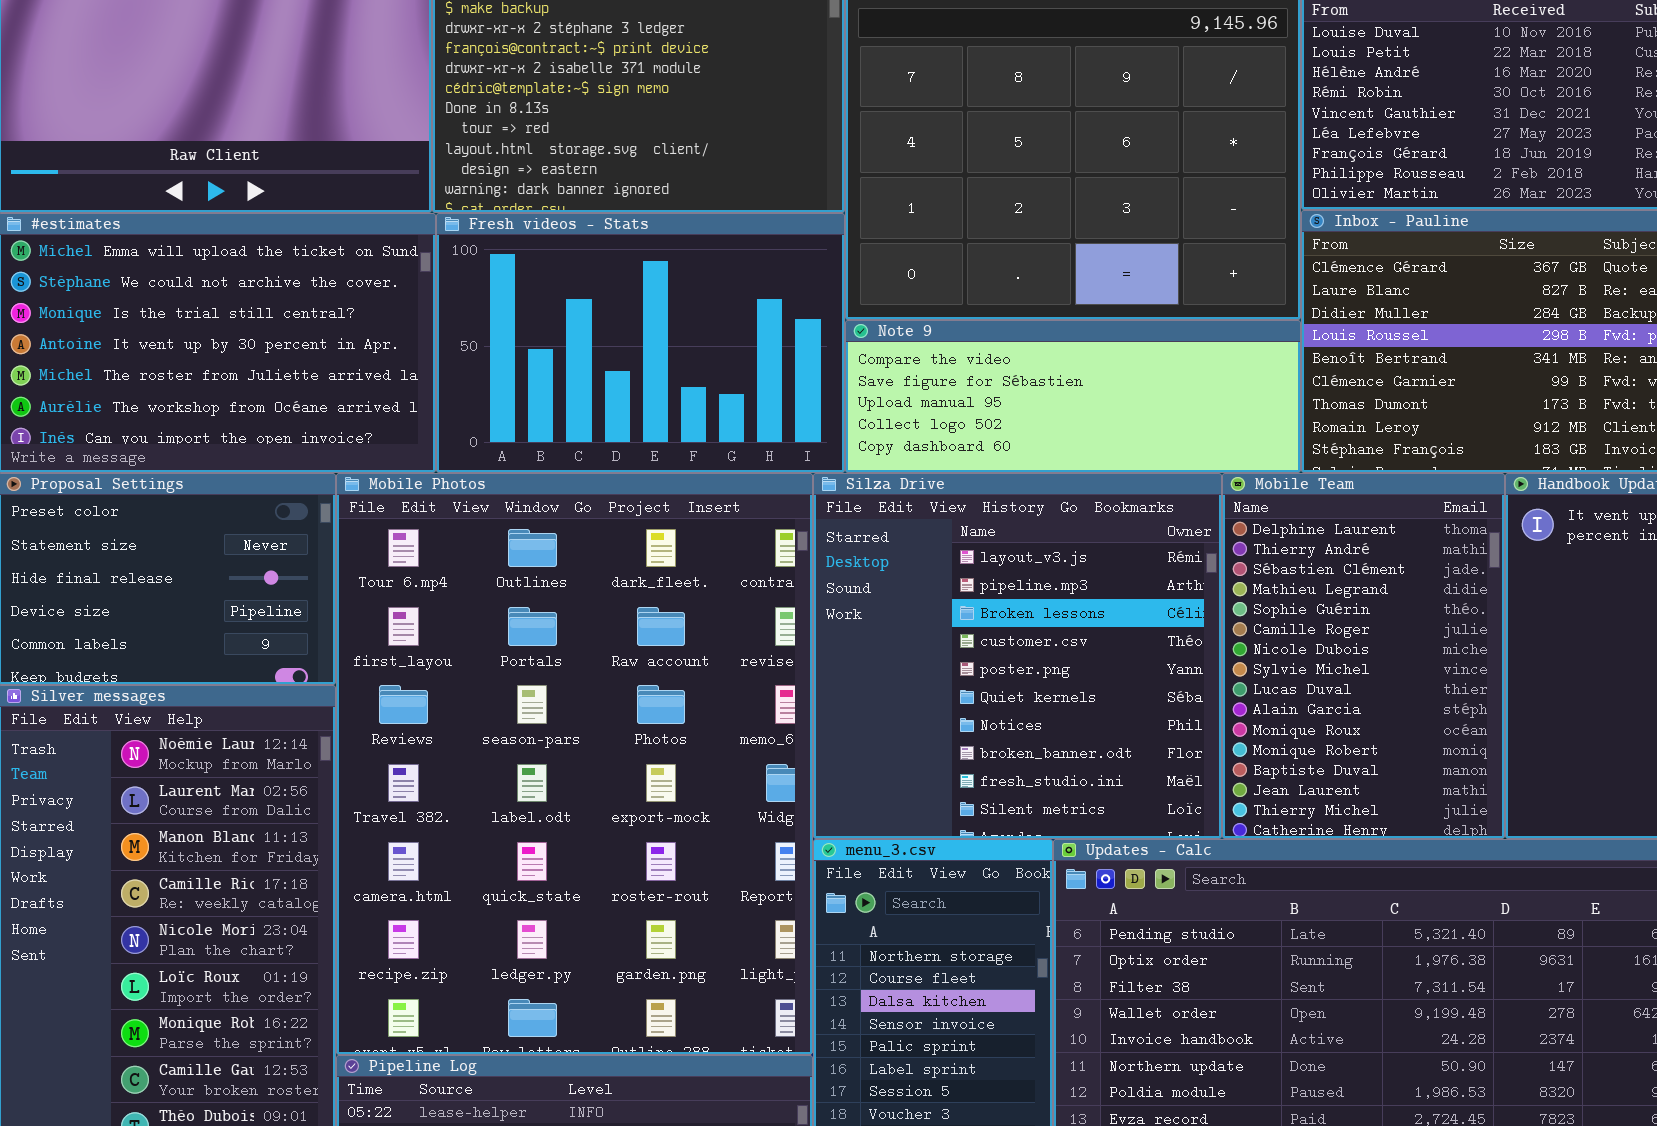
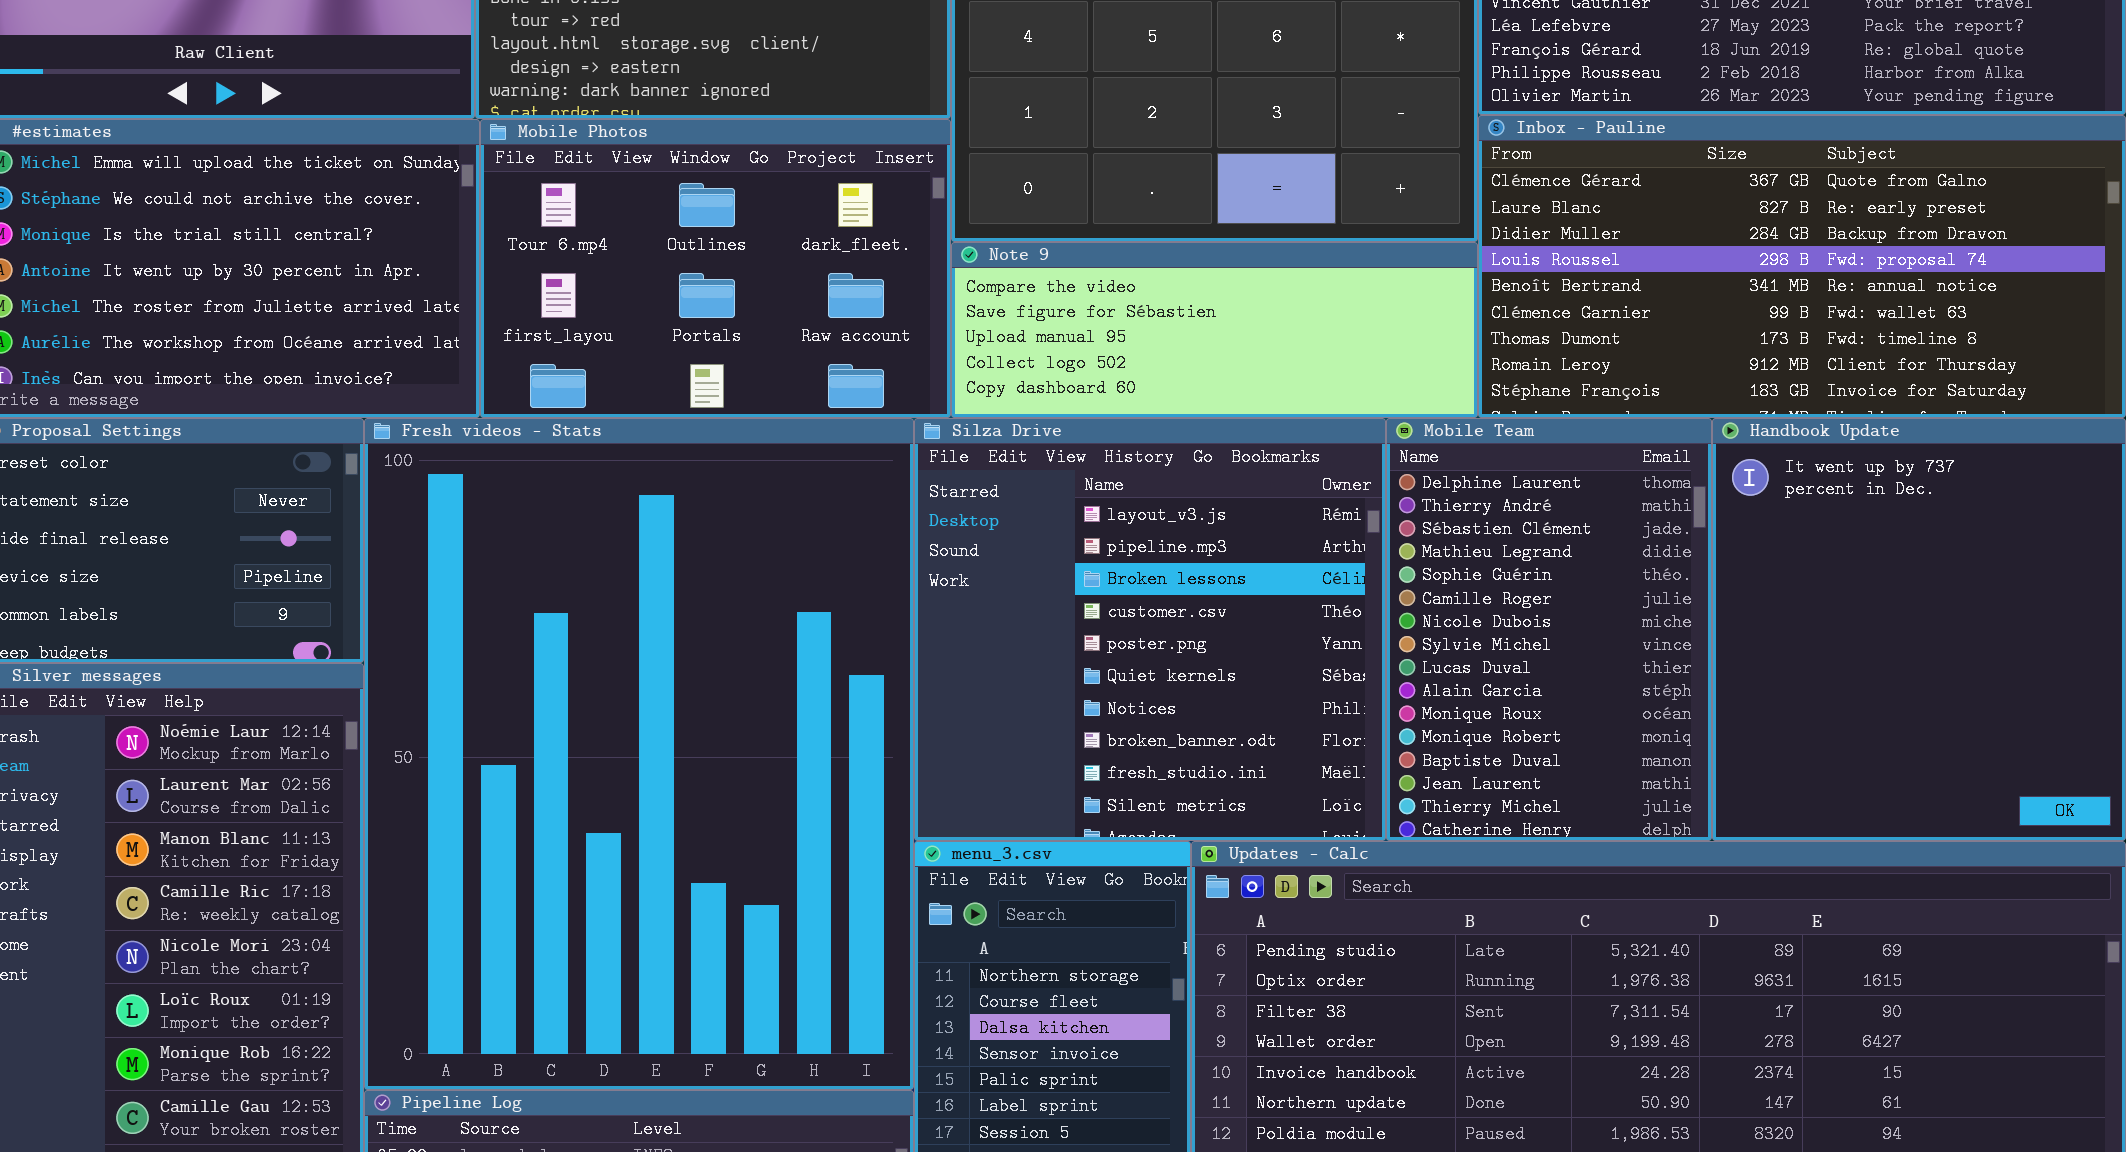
Fresh videos - Stats: [436,213,845,473] -> [364,418,914,1090], moved, resized
Mobile Photos: [336,473,813,1055] -> [480,119,951,418], moved, resized

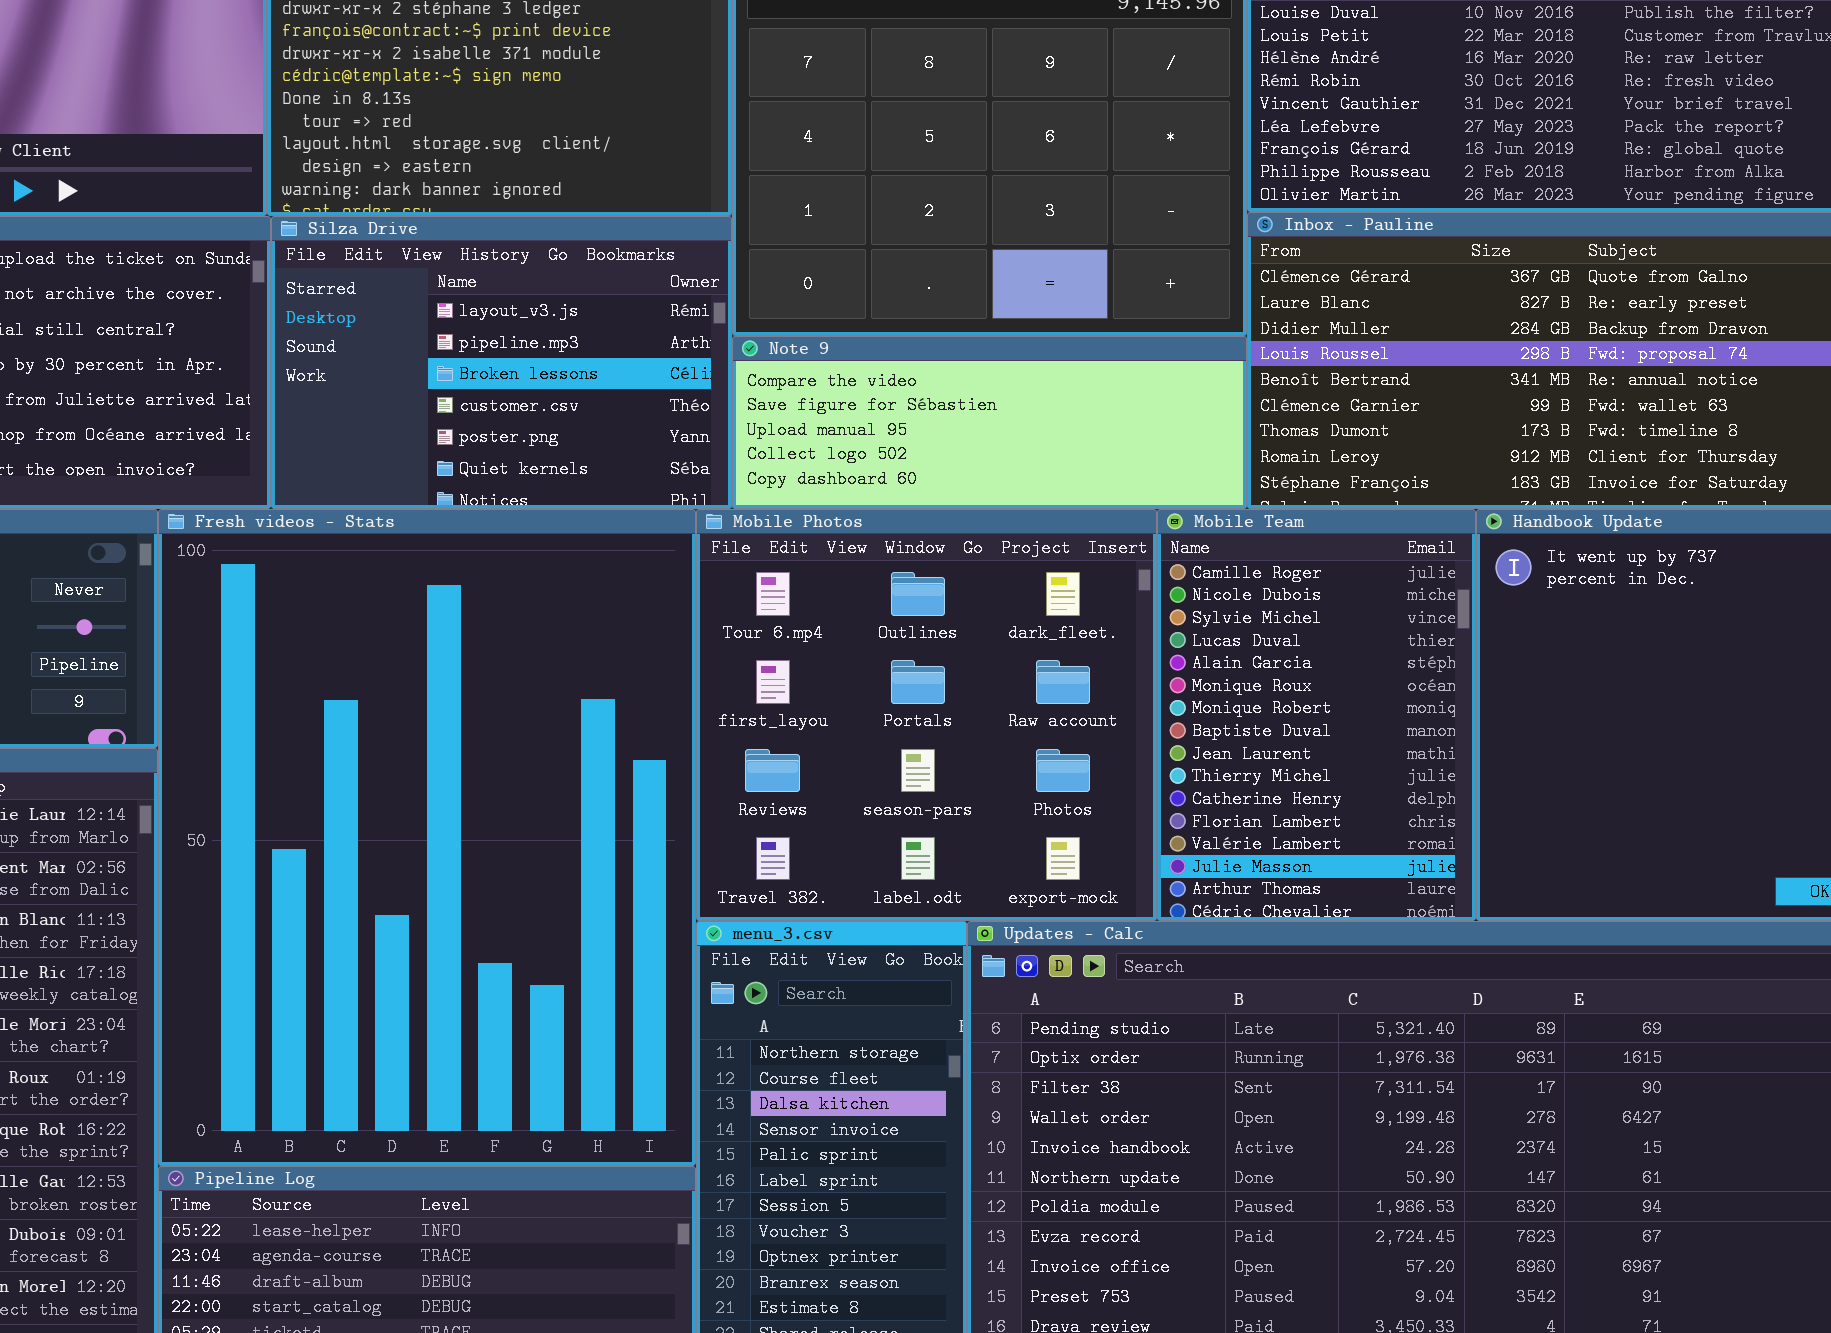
Mobile Photos: [480,119,951,418] -> [696,509,1157,921], moved, resized
Silza Drive: [914,418,1386,841] -> [271,216,732,509], moved, resized
Mobile Team: [1386,418,1712,841] -> [1157,509,1476,921], scrolled down 5 rows

